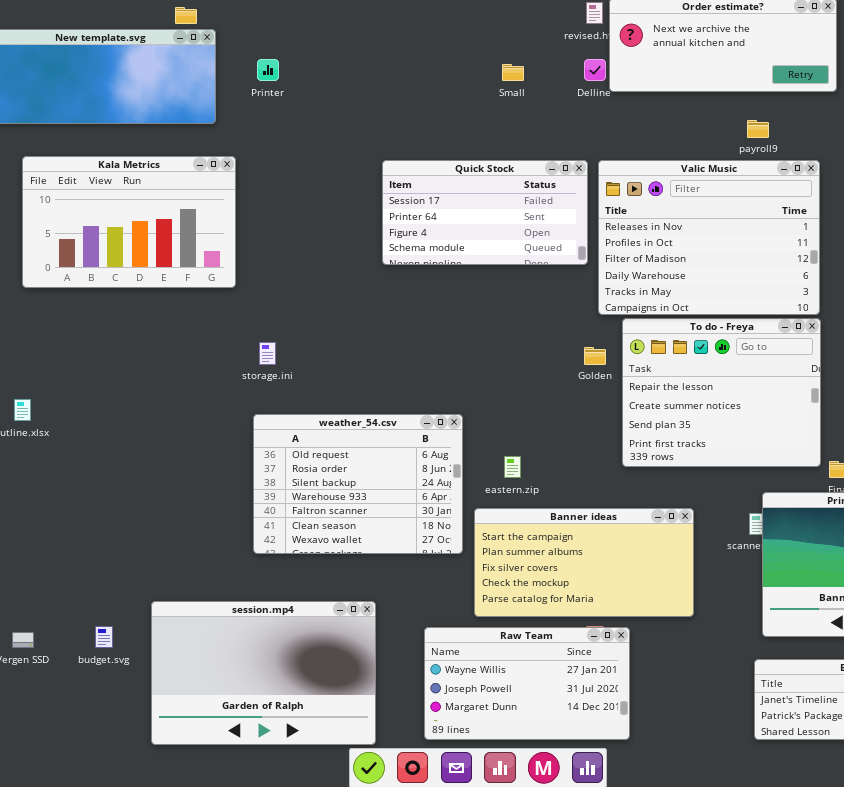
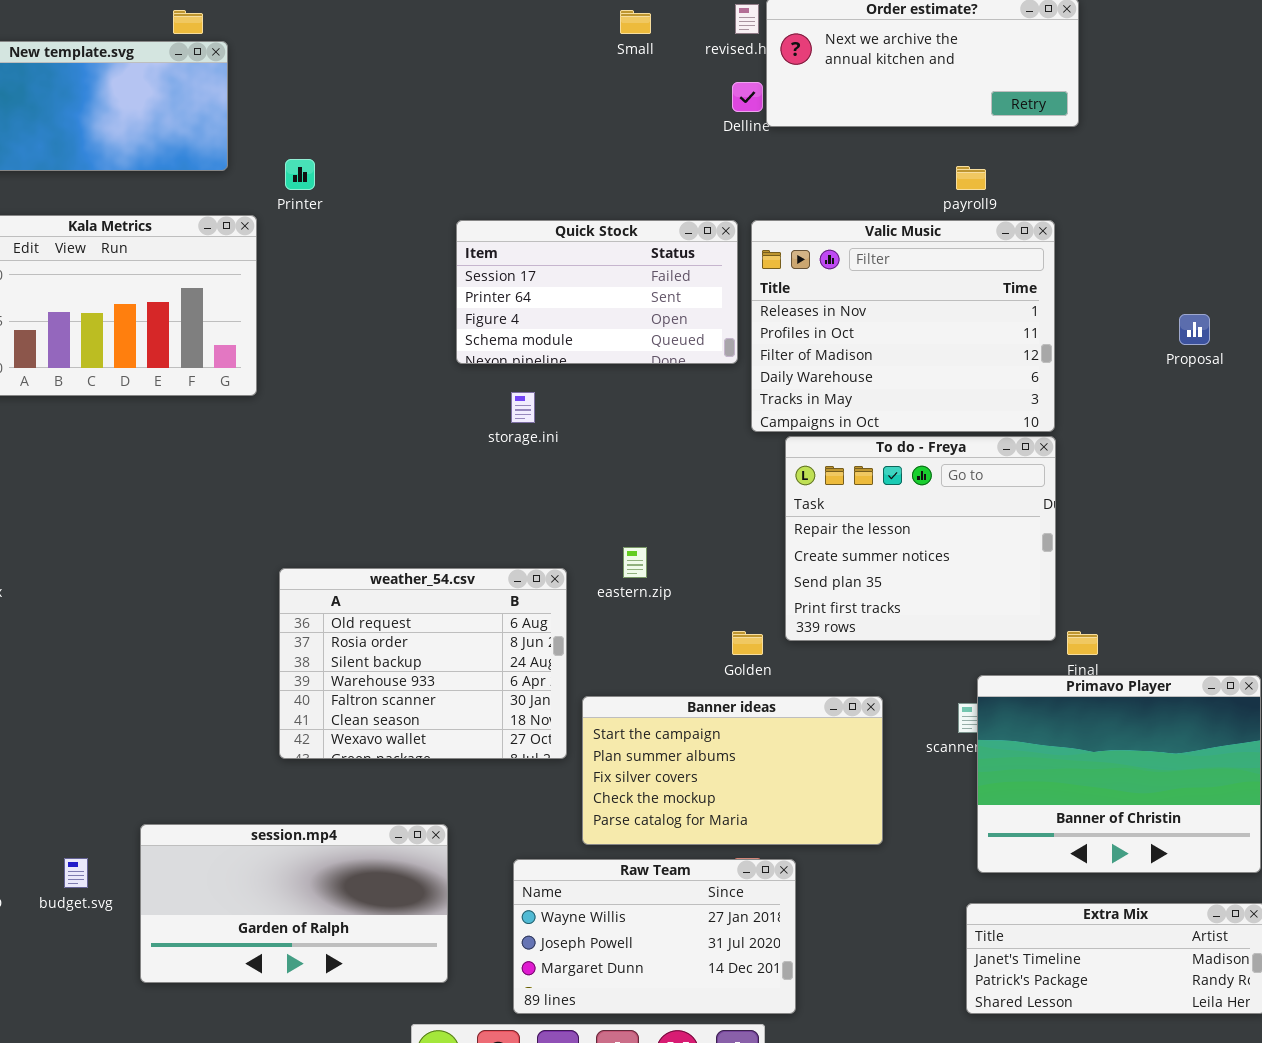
Printer: [257,59,279,81] -> [285,159,315,190], moved
Small: [502,64,524,81] -> [620,10,651,34], moved
storage.ini: [259,342,276,365] -> [511,392,535,423], moved
Golden: [584,347,606,365] -> [732,631,763,655], moved
eastern.zip: [504,456,521,478] -> [623,547,647,578], moved
session.mp4: [151,601,376,745] -> [140,824,448,983], resized

